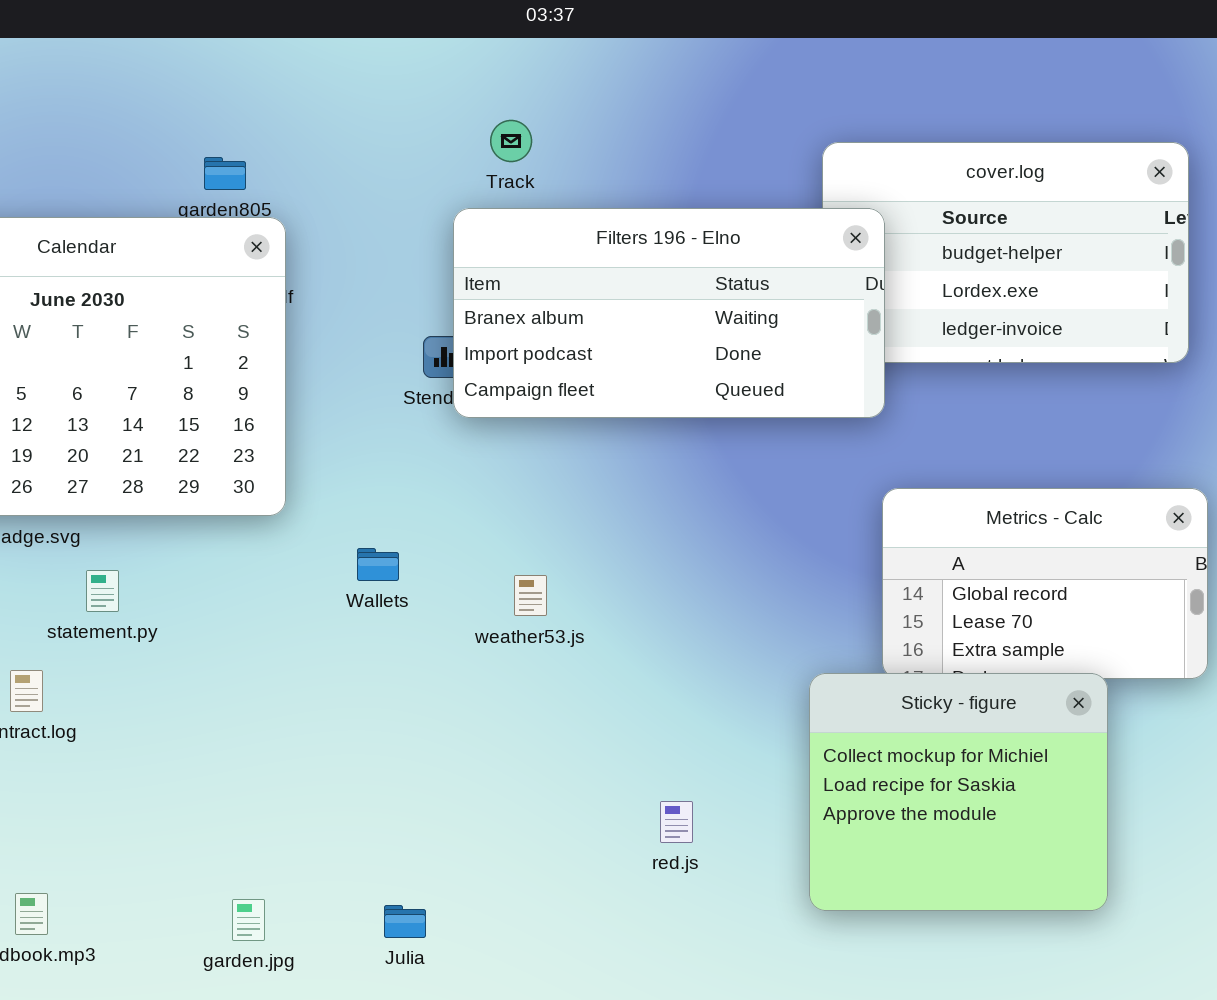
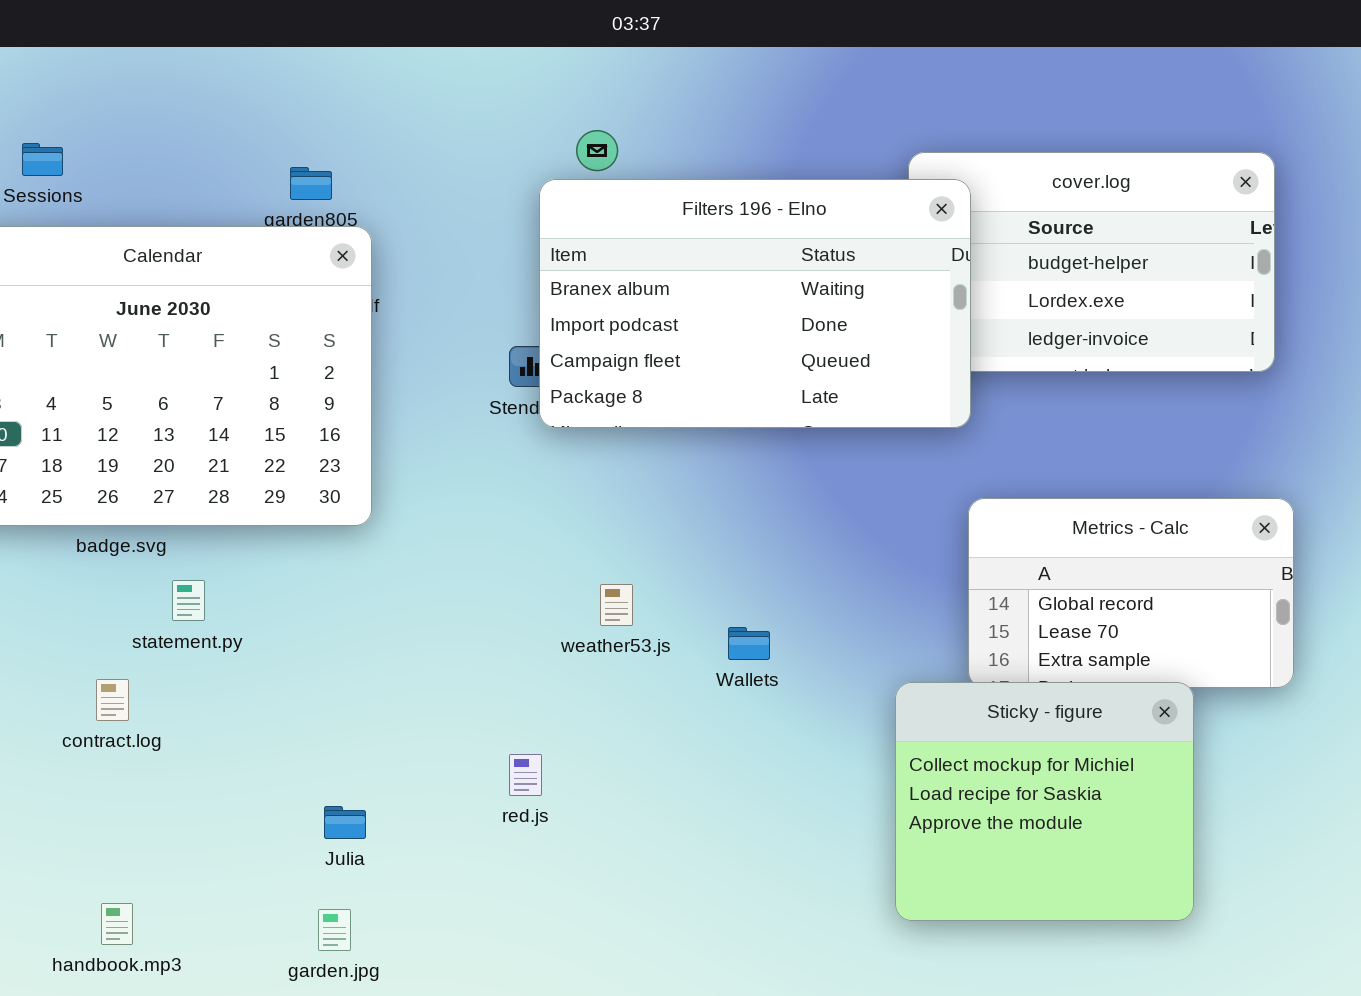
Filters 196 - Elno: [453,208,885,418] -> [539,179,971,428], resized
Wallets: [357,548,399,581] -> [728,627,770,660], moved
red.js: [660,801,693,843] -> [509,754,542,796], moved
Julia: [384,905,426,938] -> [324,806,366,839], moved

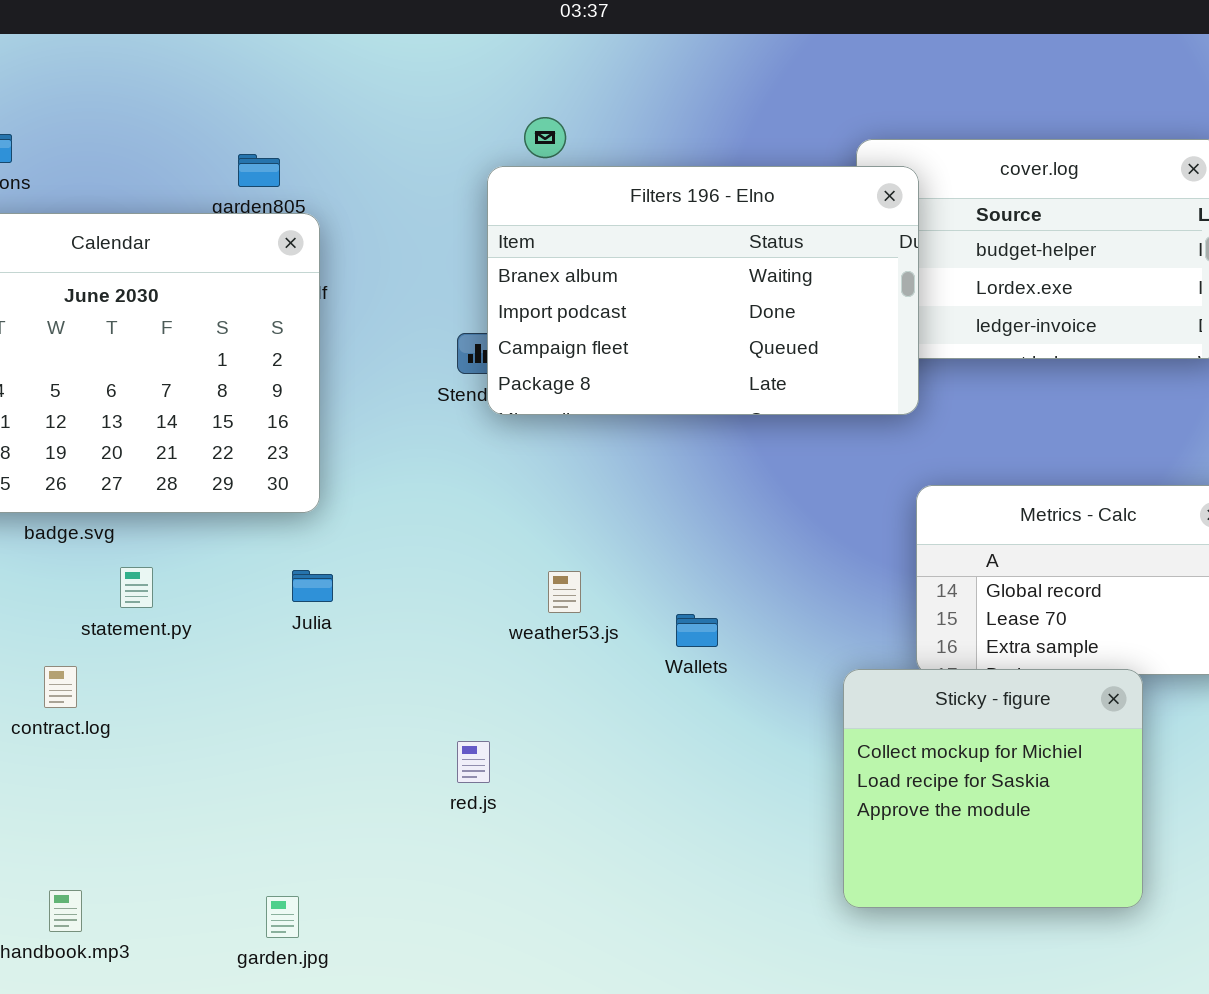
Julia: [324,806,366,839] -> [292,570,333,602], moved

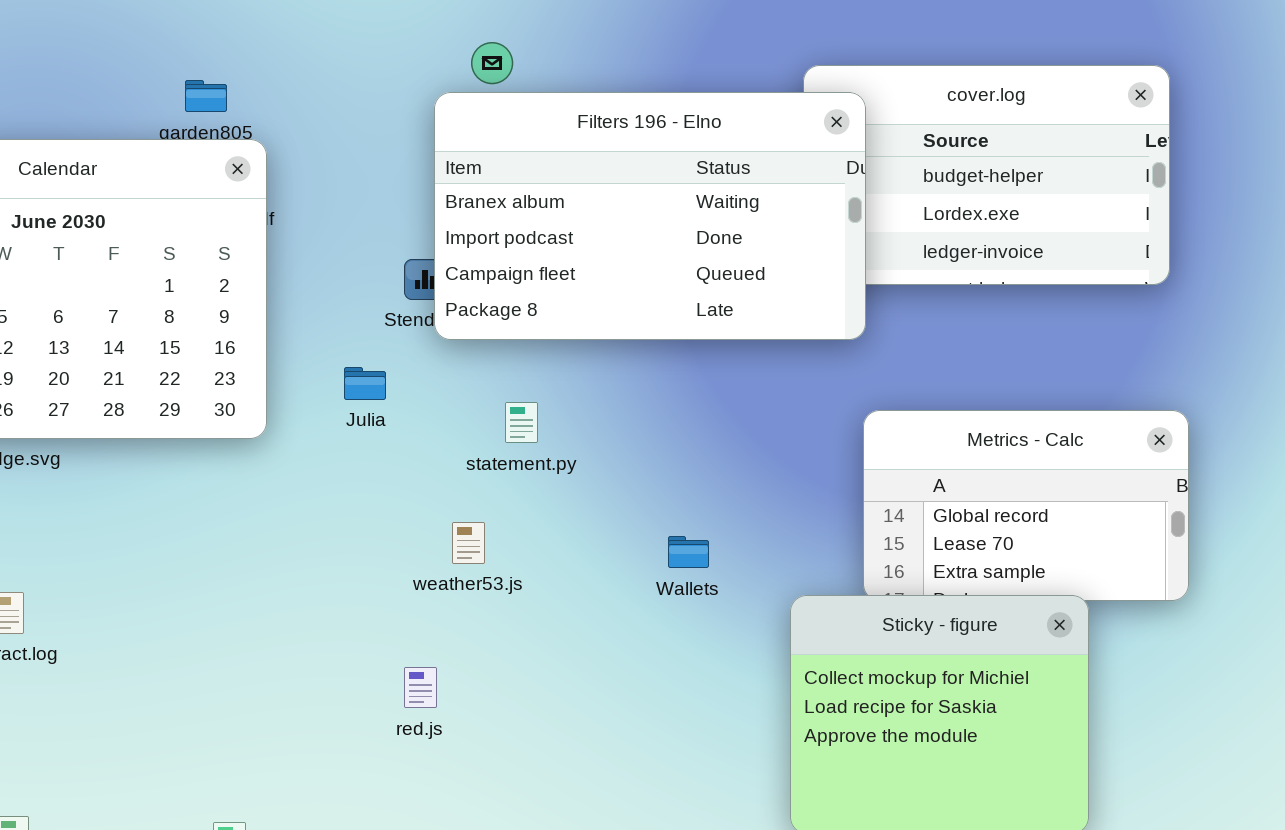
statement.py: [120,567,153,608] -> [505,402,538,443], moved
Julia: [292,570,333,602] -> [344,367,386,400], moved
weather53.js: [548,571,581,613] -> [452,522,485,564], moved
Wallets: [676,614,718,647] -> [668,536,709,568], moved

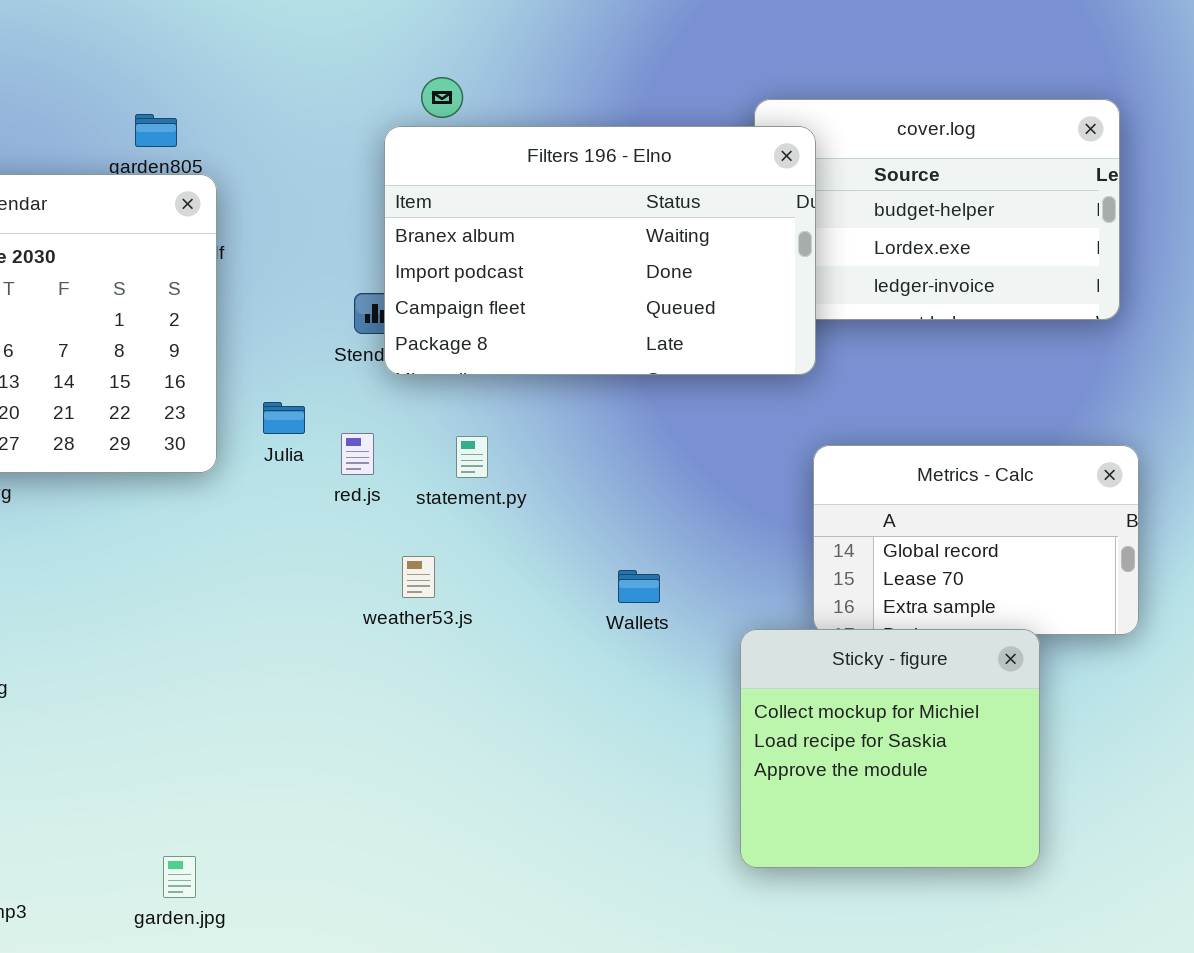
Julia: [344,367,386,400] -> [263,402,305,434], moved
red.js: [404,667,437,708] -> [341,433,374,475], moved

